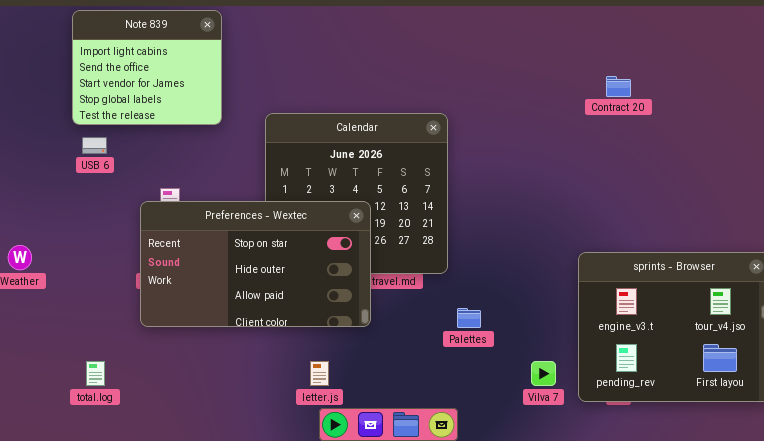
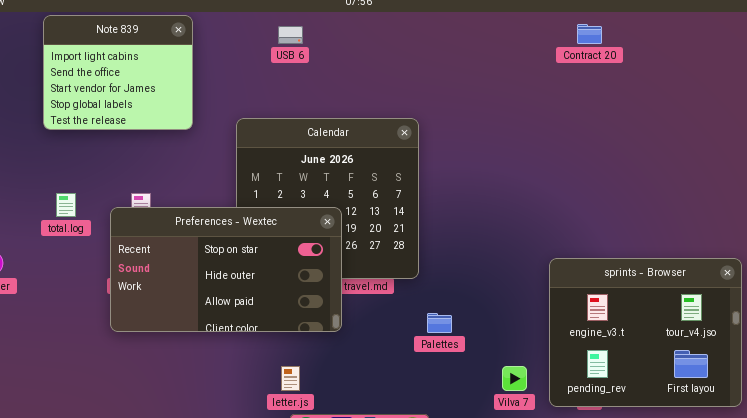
Contract 20: [606,76,631,97] -> [577,24,602,44], moved
USB 6: [82,137,107,154] -> [278,26,303,44], moved
total.log: [86,361,105,386] -> [56,193,76,217], moved

